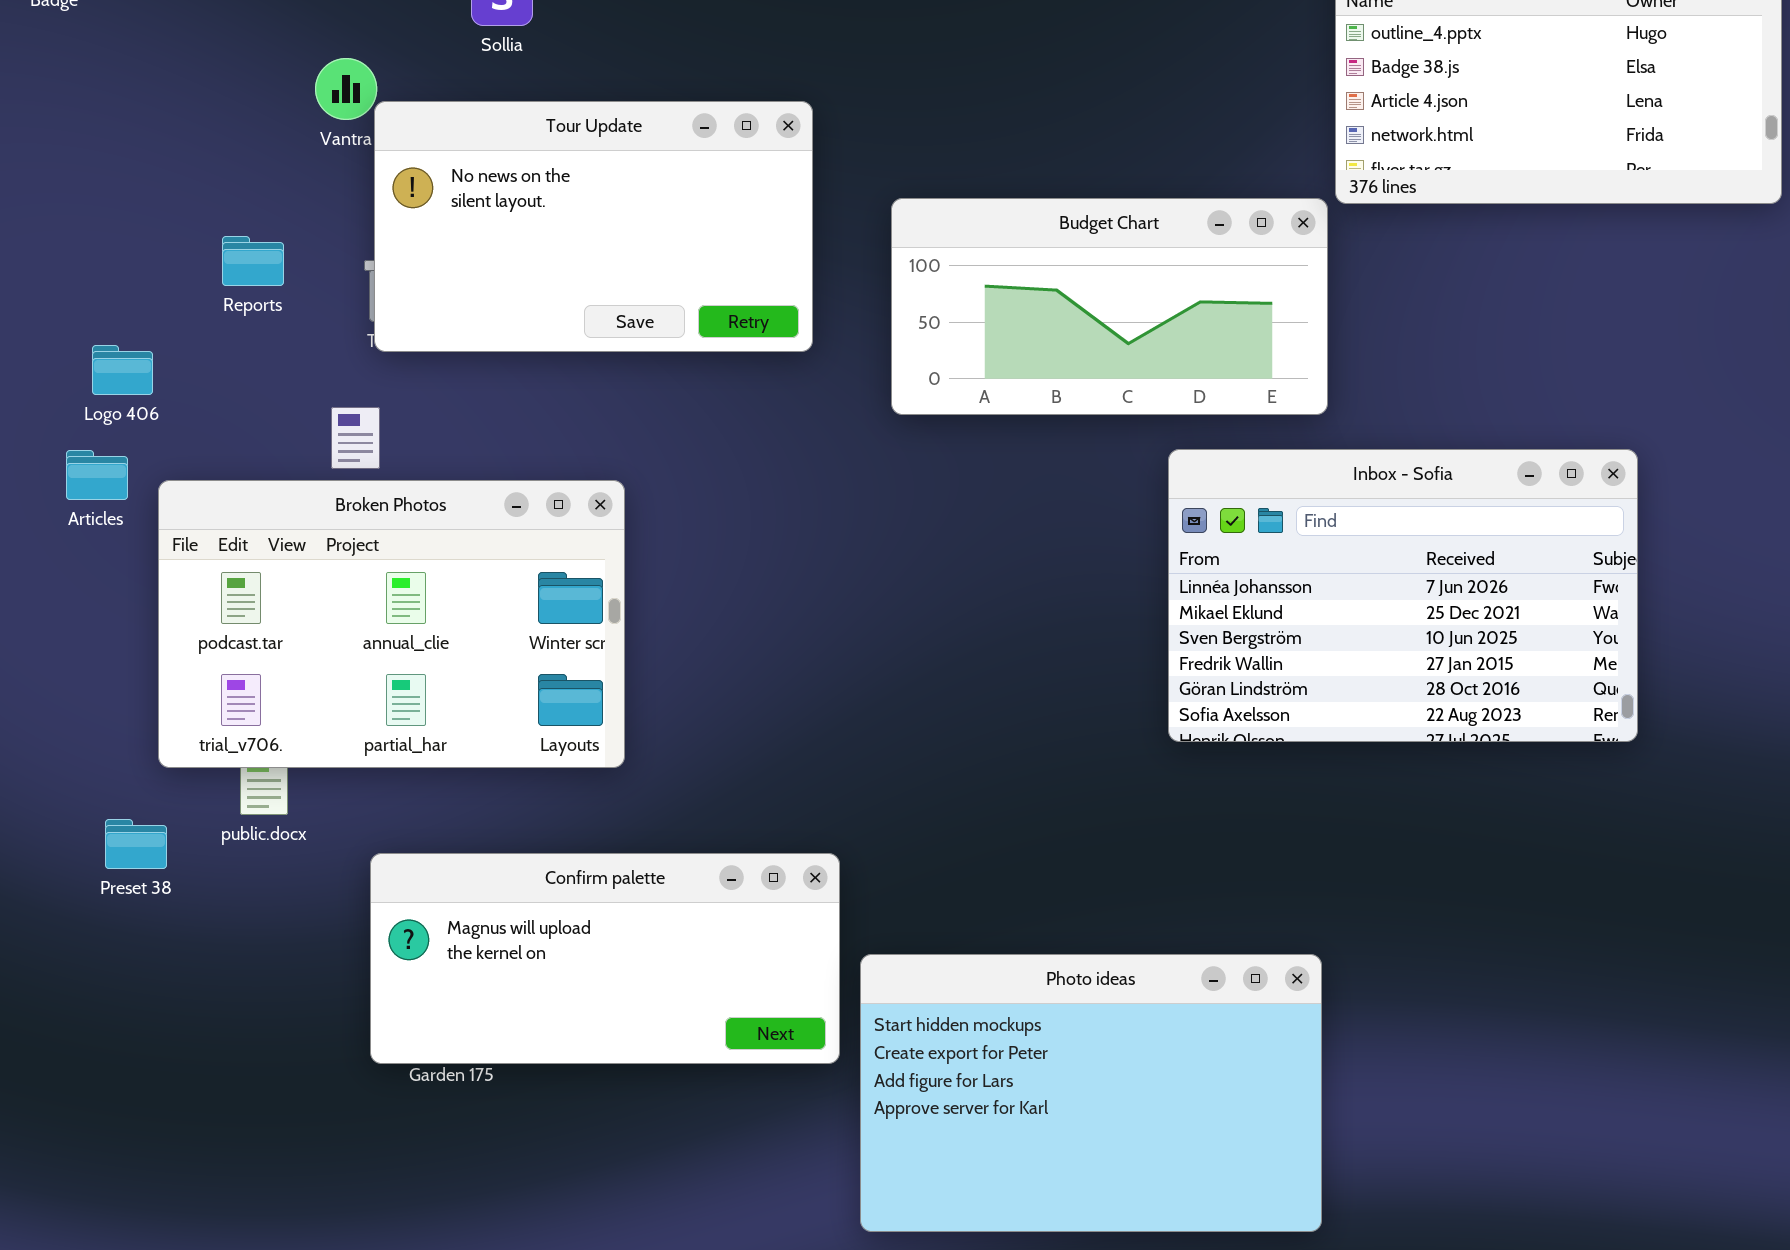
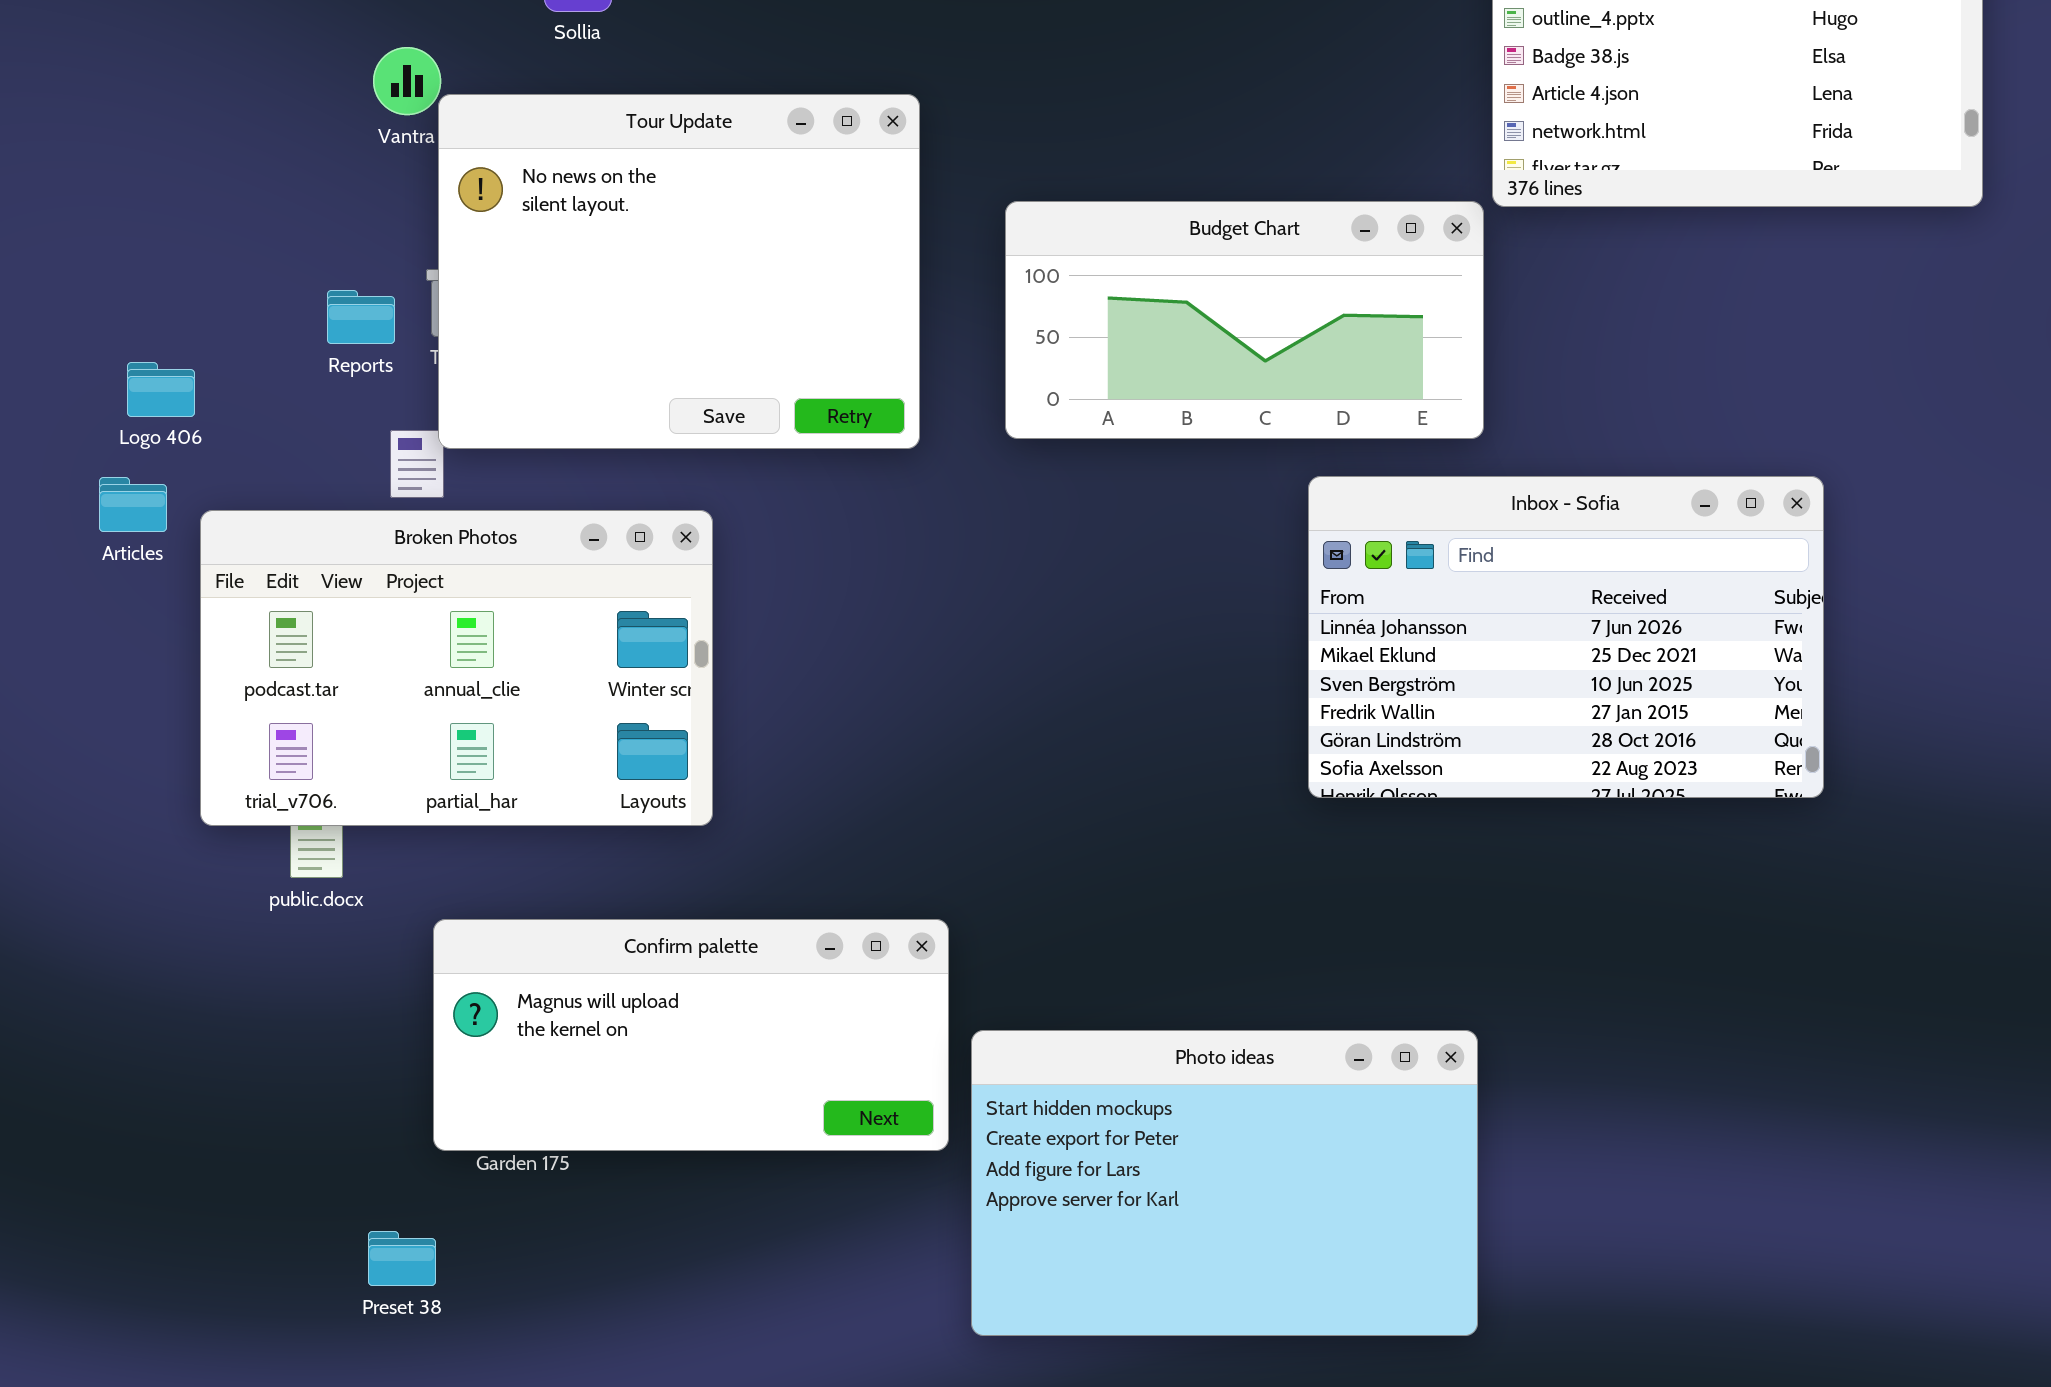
Tour Update: [374,101,813,352] -> [438,94,920,449], resized
Reports: [222,236,284,286] -> [327,290,395,344], moved
Preset 38: [105,819,167,869] -> [368,1231,436,1286], moved

